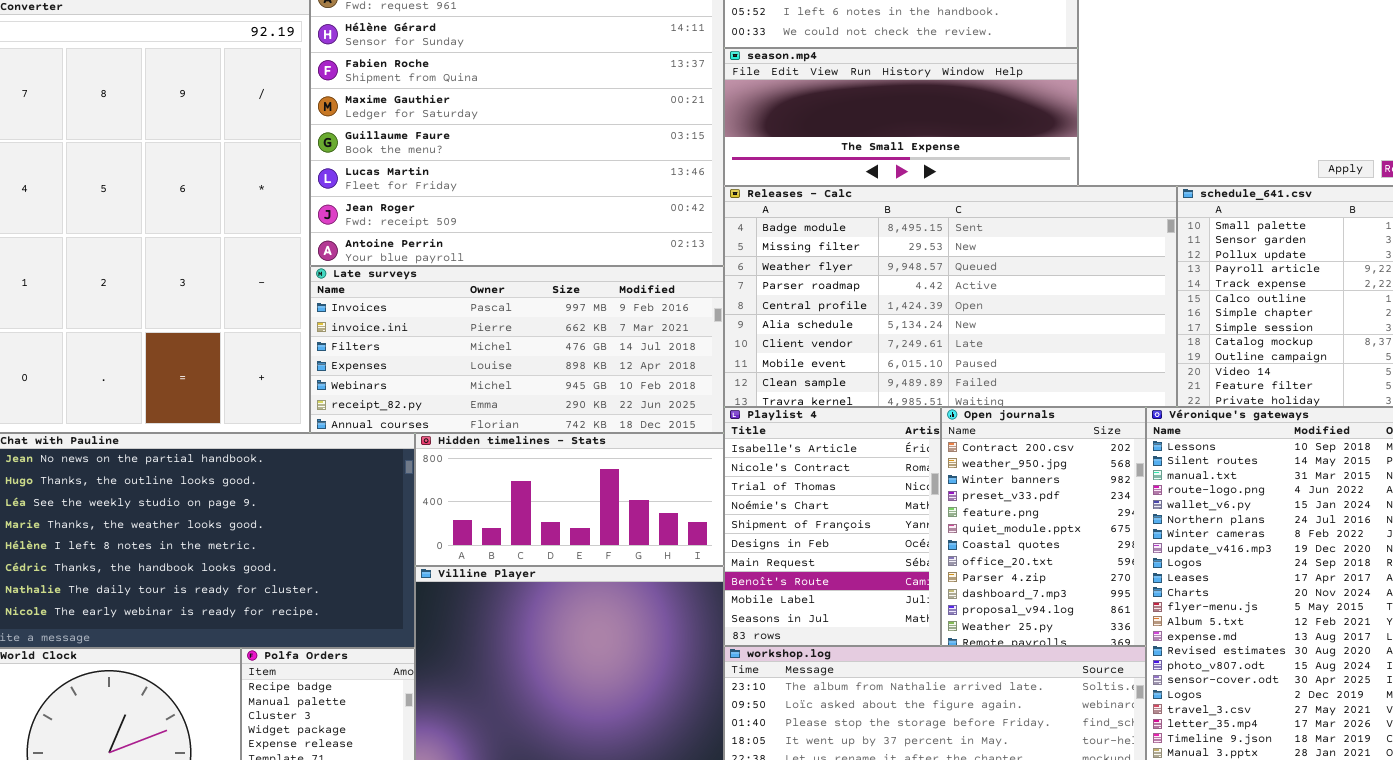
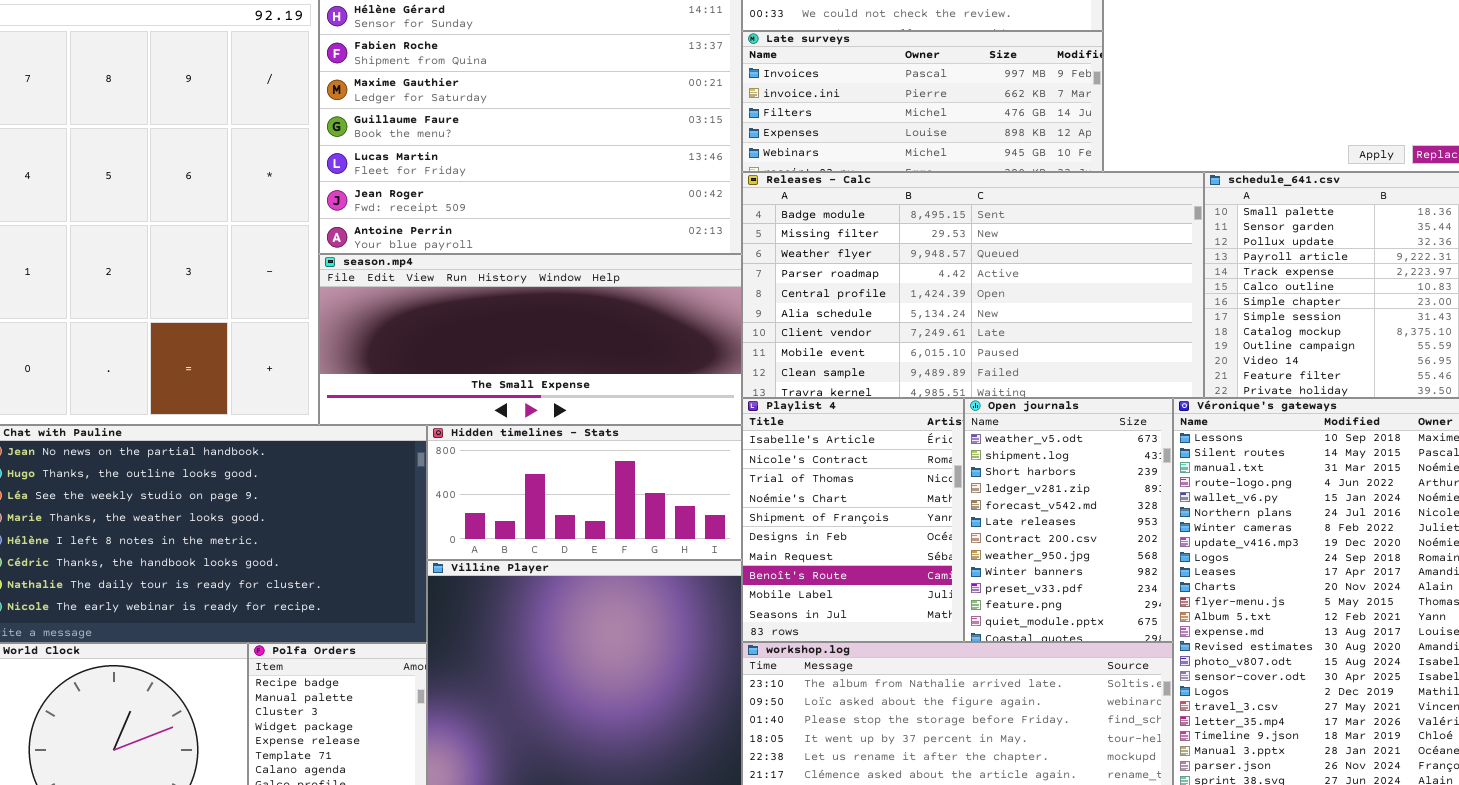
season.mp4: [724,48,1078,186] -> [319,254,742,425], moved, resized
Late surveys: [310,266,724,433] -> [742,31,1103,172], moved, resized
Open journals: [941,407,1146,646] -> [964,398,1173,642], scrolled up 6 rows

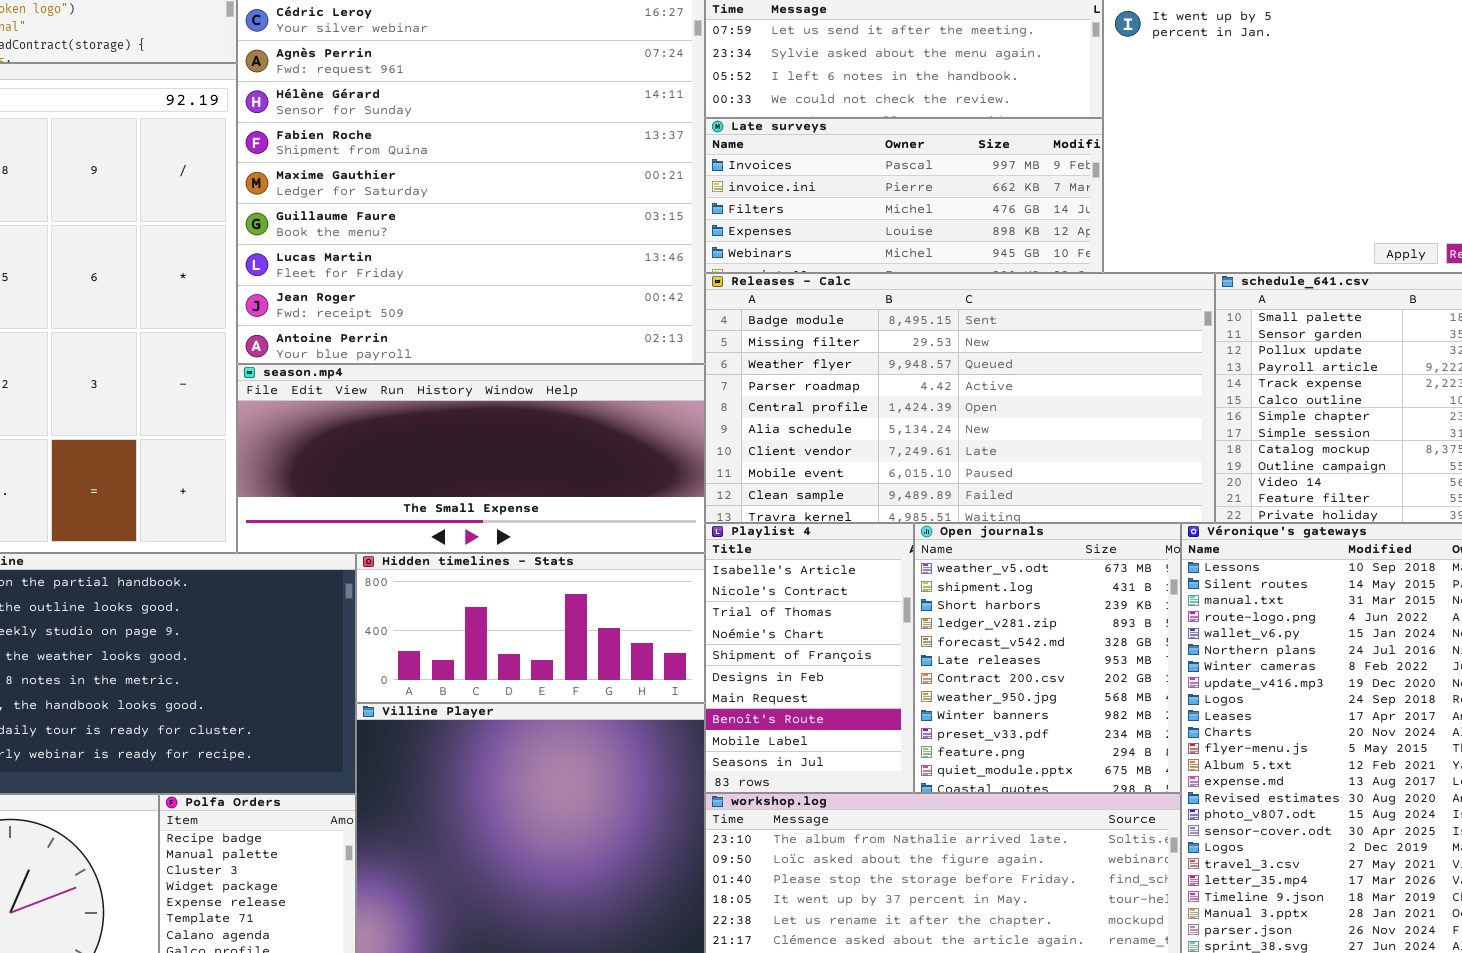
Playlist 4: [742,398,964,642] -> [705,523,914,793], resized
Open journals: [964,398,1173,642] -> [914,523,1181,793], resized

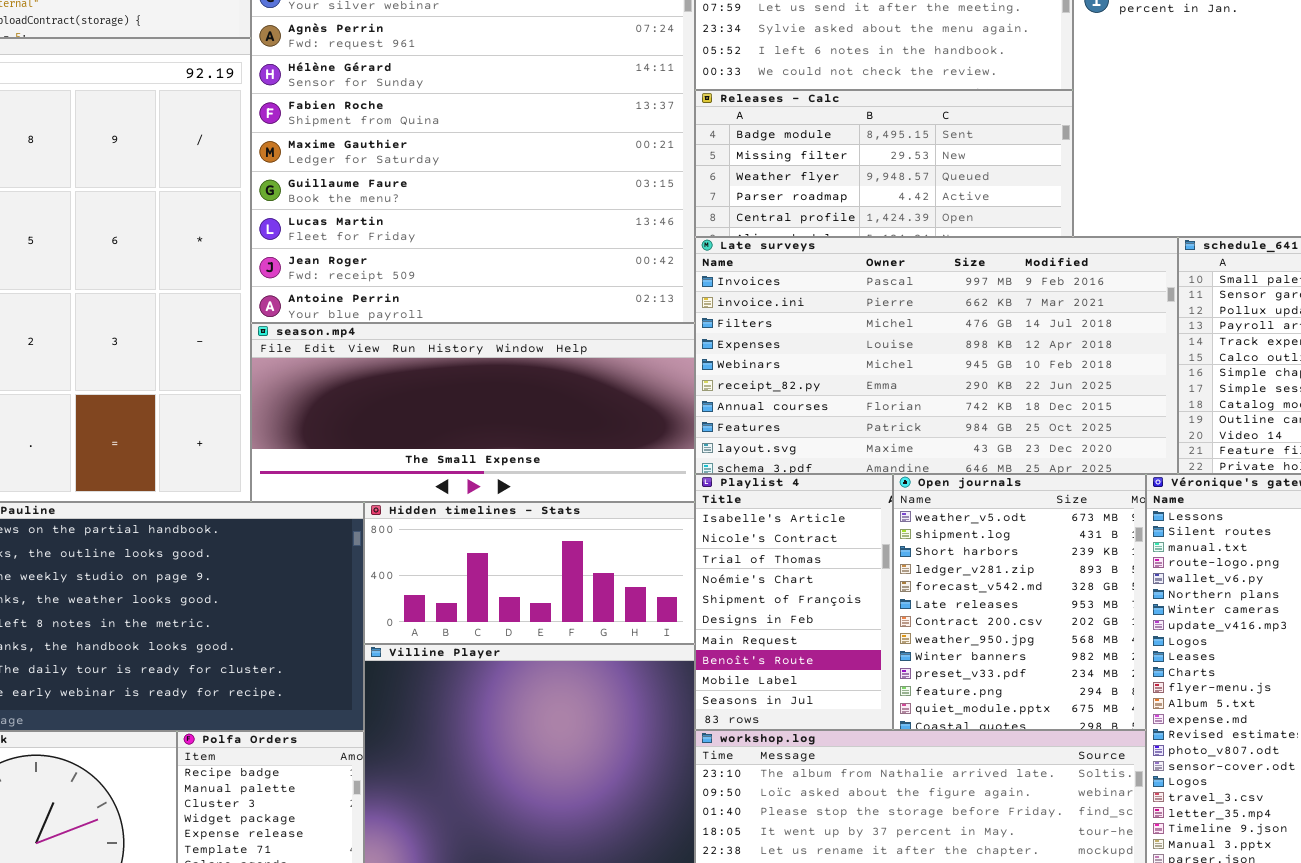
Late surveys: [705,118,1103,273] -> [695,237,1178,474], moved, resized
Releases - Calc: [705,273,1215,523] -> [695,90,1073,237], moved, resized

